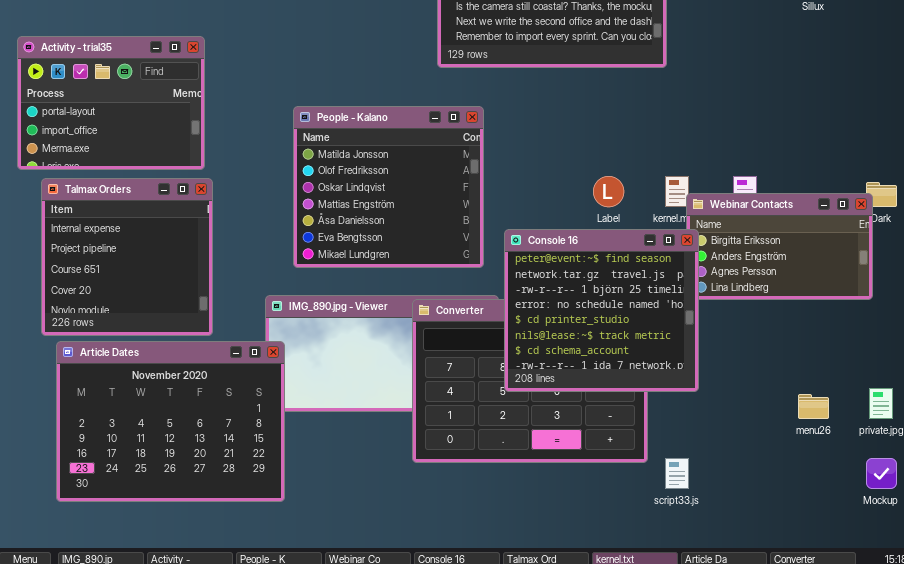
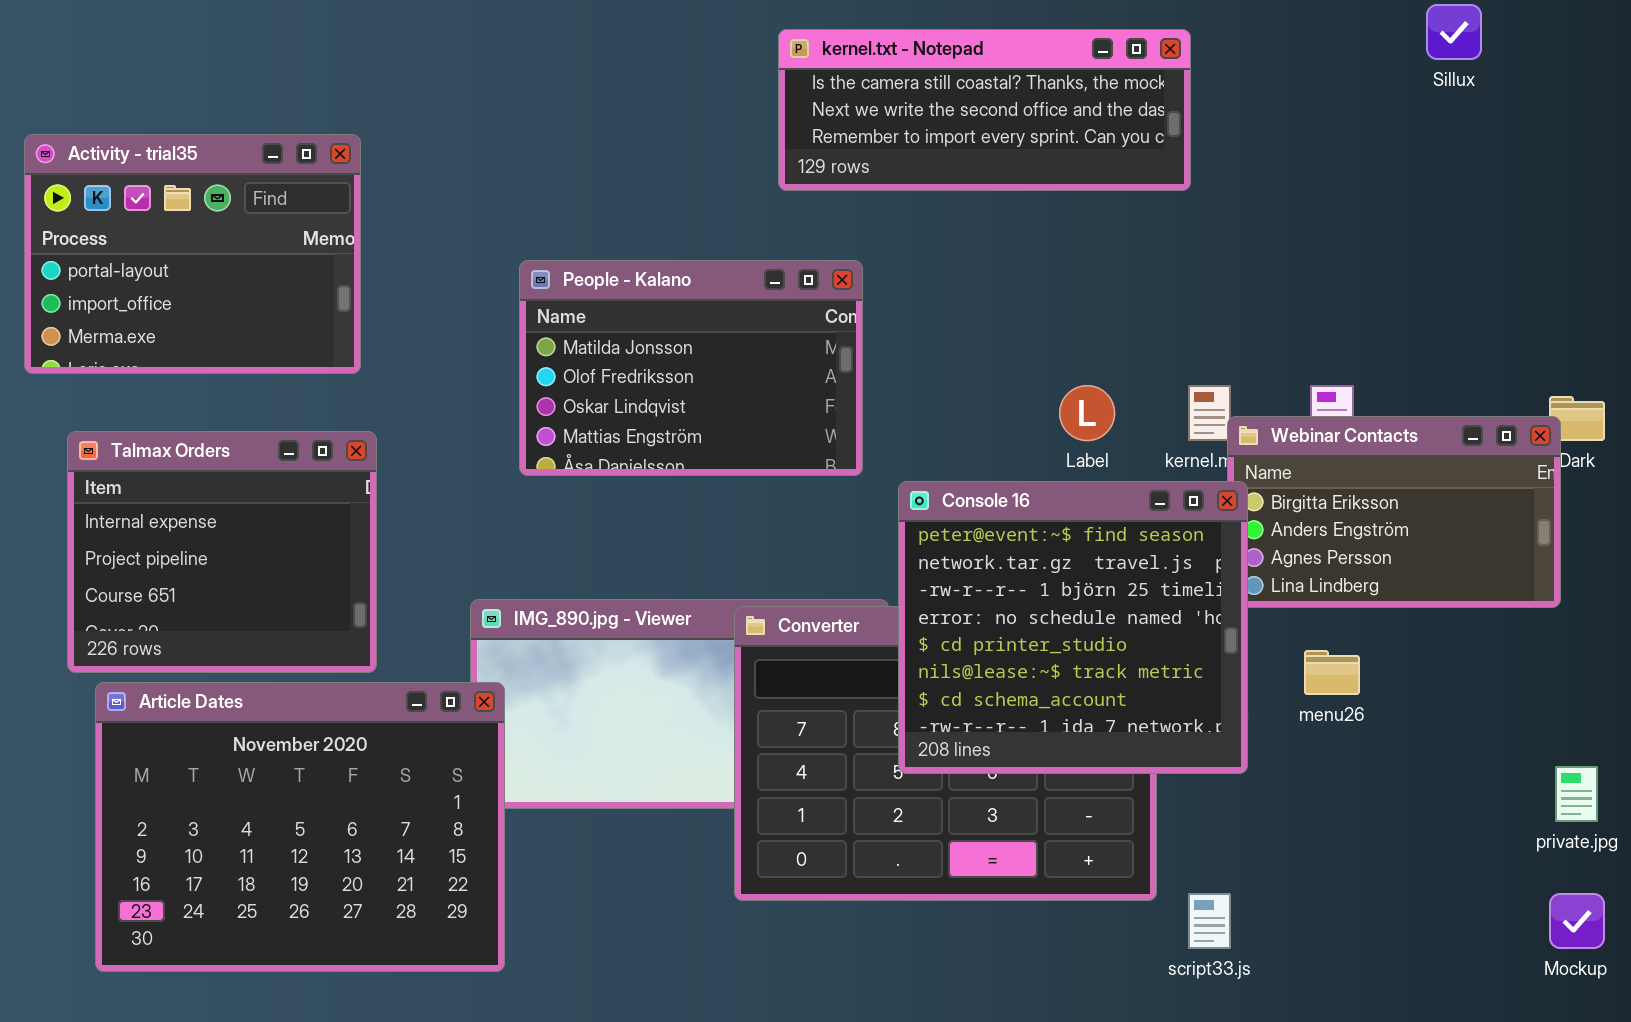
People - Kalano: [293,106,484,268] -> [519,260,863,476], resized
Talmax Orders: [41,178,213,336] -> [67,431,377,673], resized
menu26: [798,394,829,419] -> [1304,650,1360,695], moved

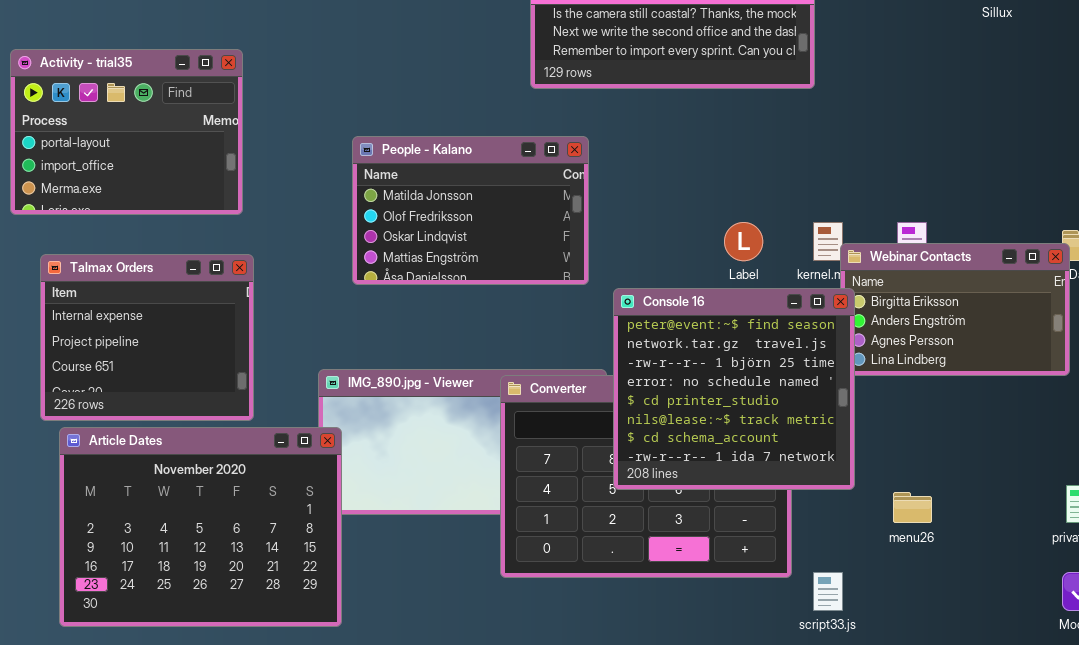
menu26: [1304,650,1360,695] -> [893,492,932,523], moved

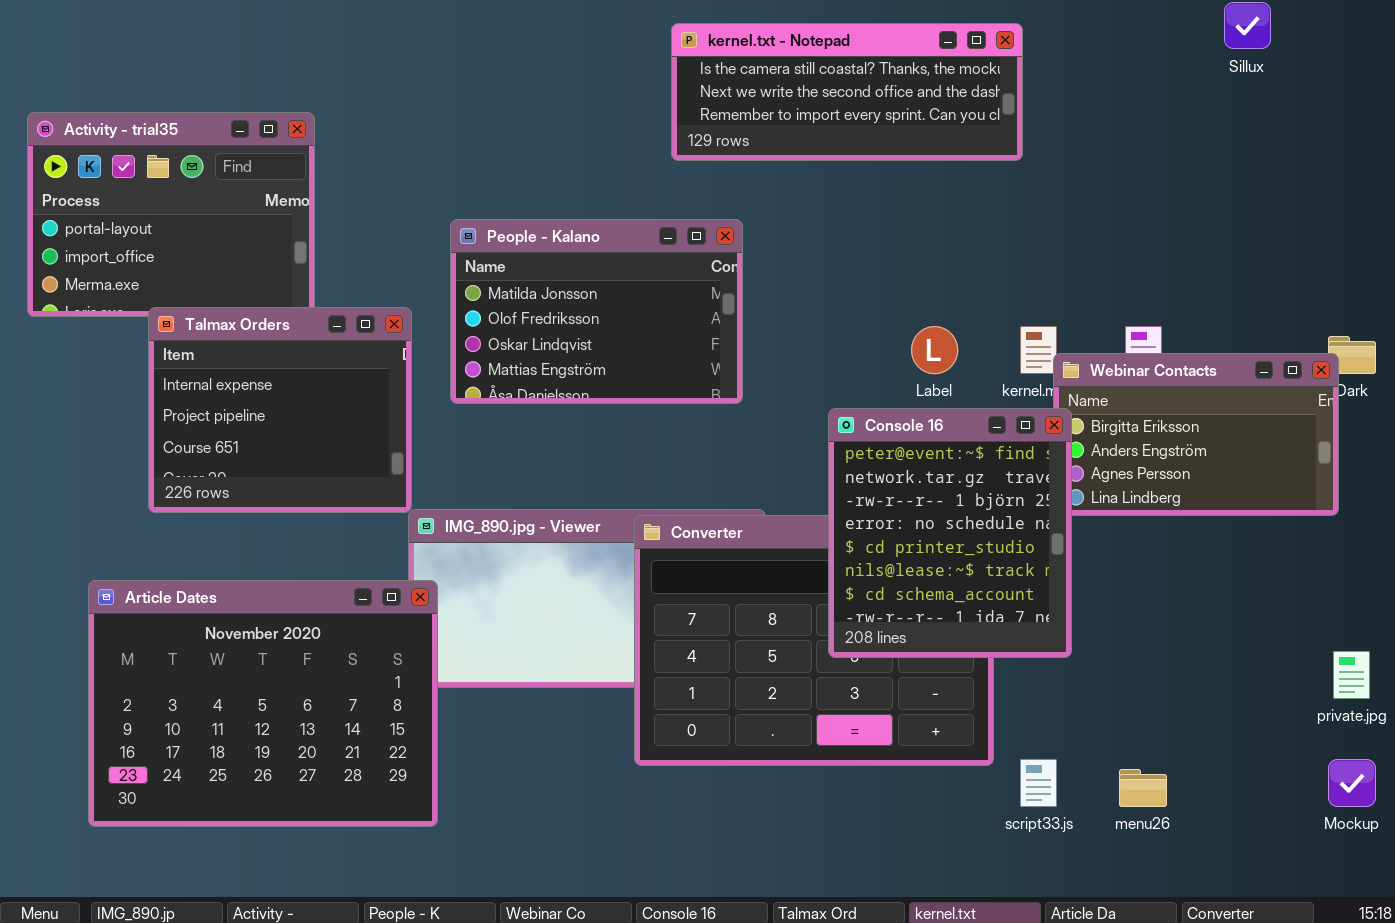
Talmax Orders: [40,254,254,421] -> [148,307,412,513], moved
Console 16: [613,288,855,490] -> [828,408,1072,658], resized
menu26: [893,492,932,523] -> [1119,769,1167,807], moved

